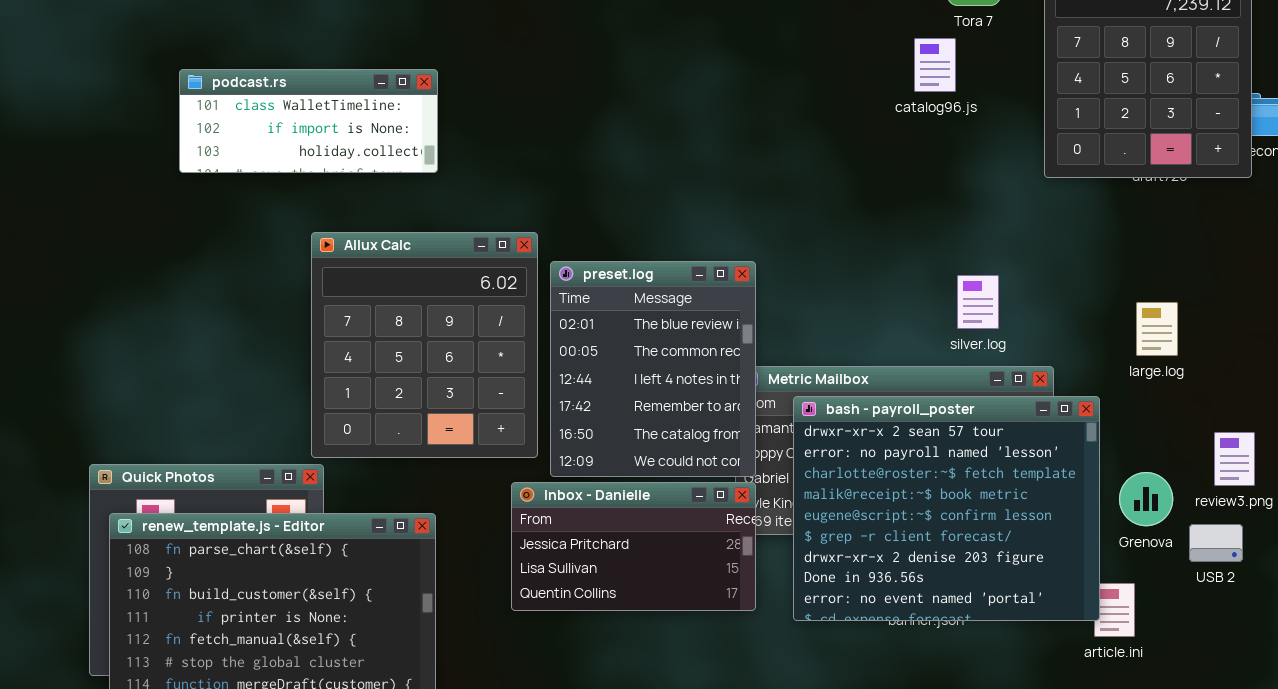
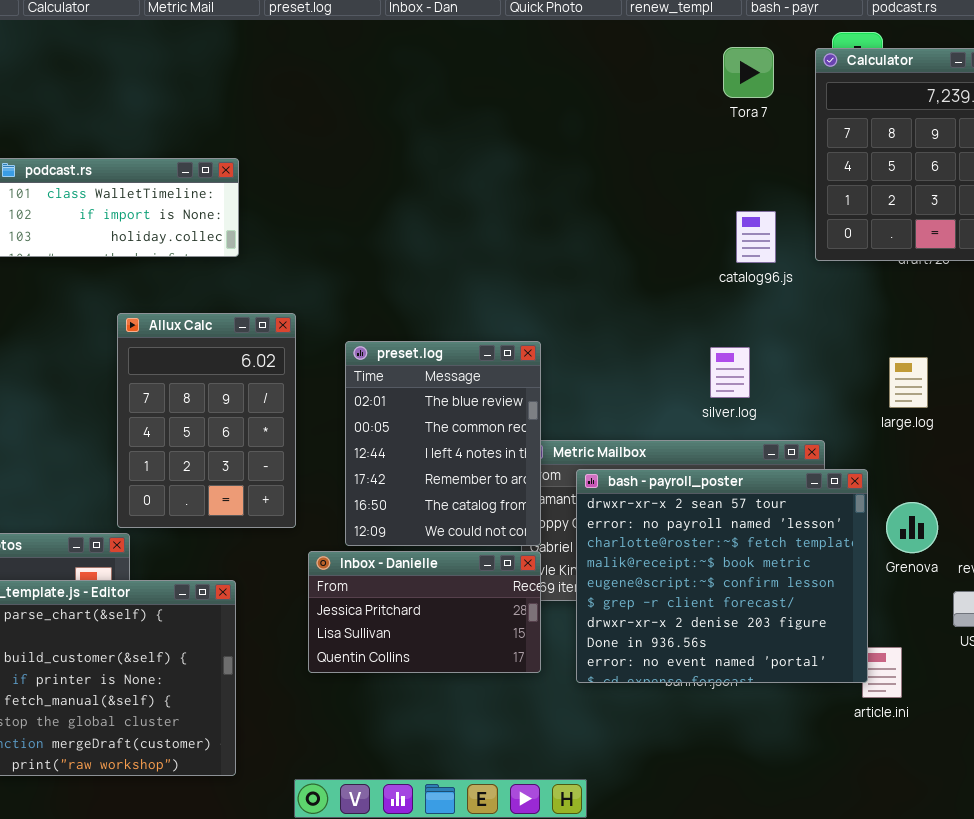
catalog96.js: [914,38,956,92] -> [736,211,776,263], moved
Allux Calc: [311,232,538,458] -> [117,313,296,528], resized
silver.log: [957,275,999,329] -> [710,347,750,398], moved
large.log: [1136,302,1178,356] -> [889,357,928,408], moved
Grenova: [1119,472,1173,526] -> [886,502,938,553], moved

